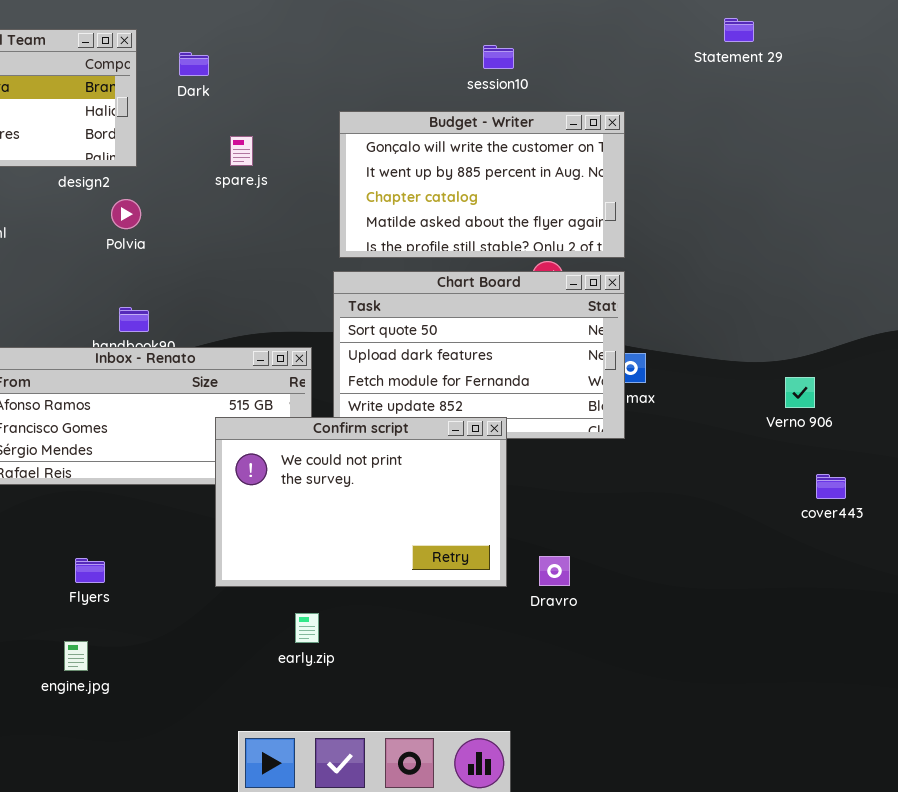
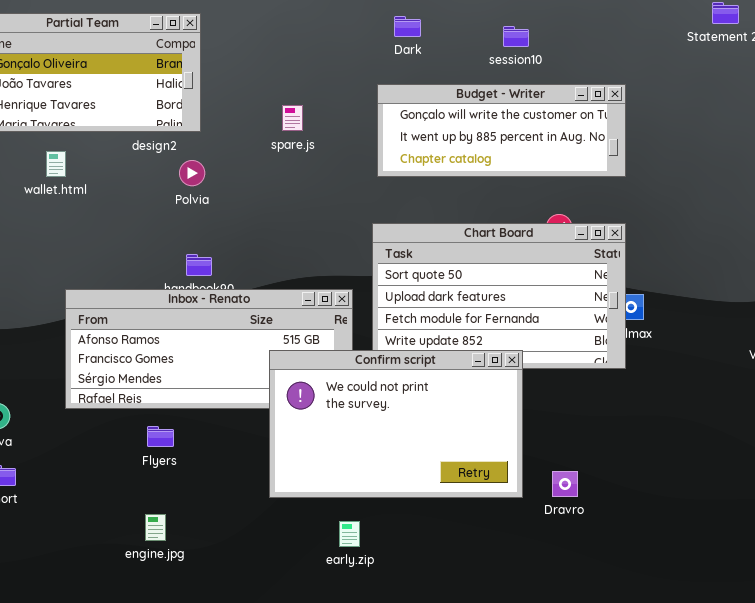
Dark: [179,52,209,76] -> [394,16,421,37], moved
Budget - Writer: [339,111,625,258] -> [377,84,626,177], resized
Flyers: [75,558,105,583] -> [147,426,174,447], moved
engine.jpg: [64,641,88,671] -> [145,514,166,541], moved

